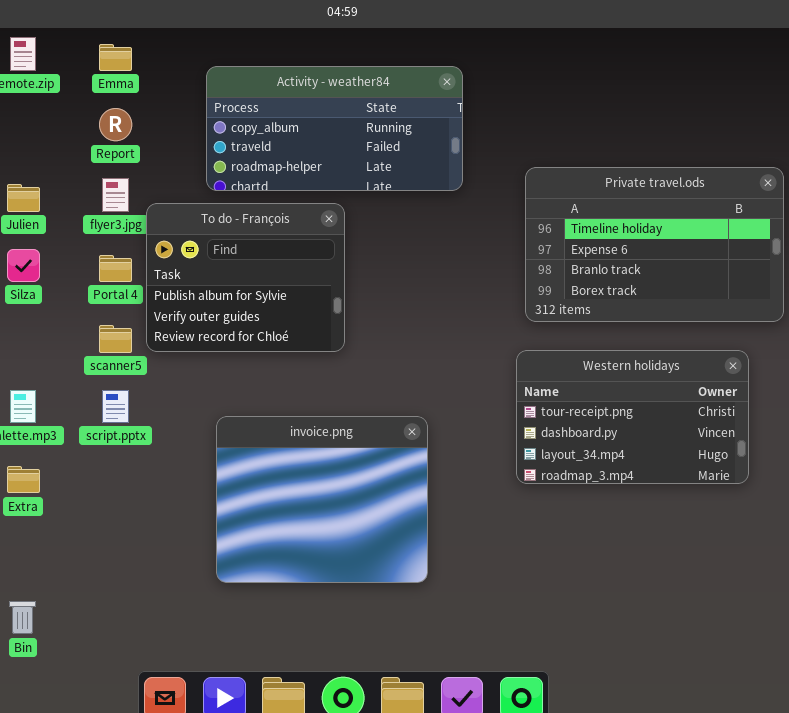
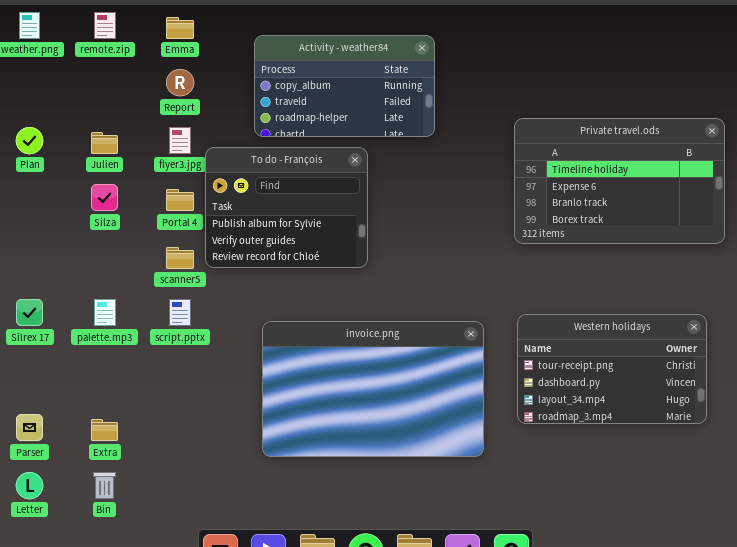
Activity - weather84: [206,66,463,191] -> [254,35,435,137], resized
Western holidays: [516,350,749,484] -> [517,314,707,424], moved
invoice.png: [216,416,428,583] -> [262,321,484,457], resized
Extra: [7,466,40,493] -> [91,419,118,441], moved

